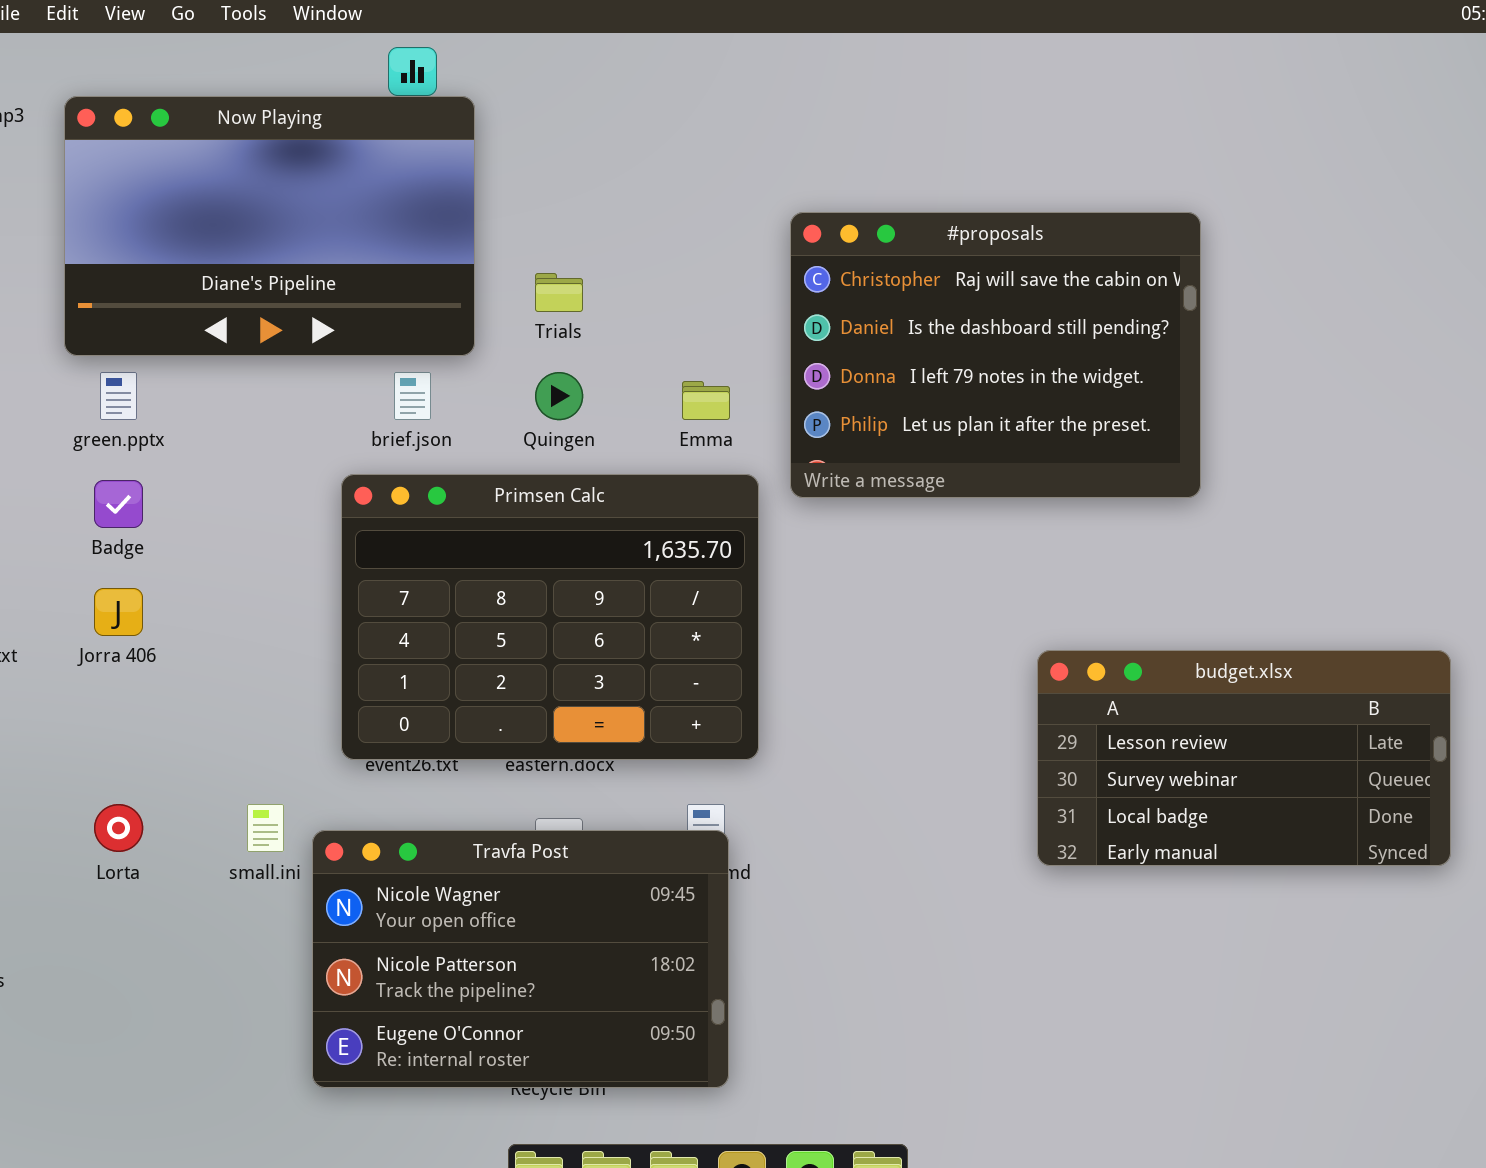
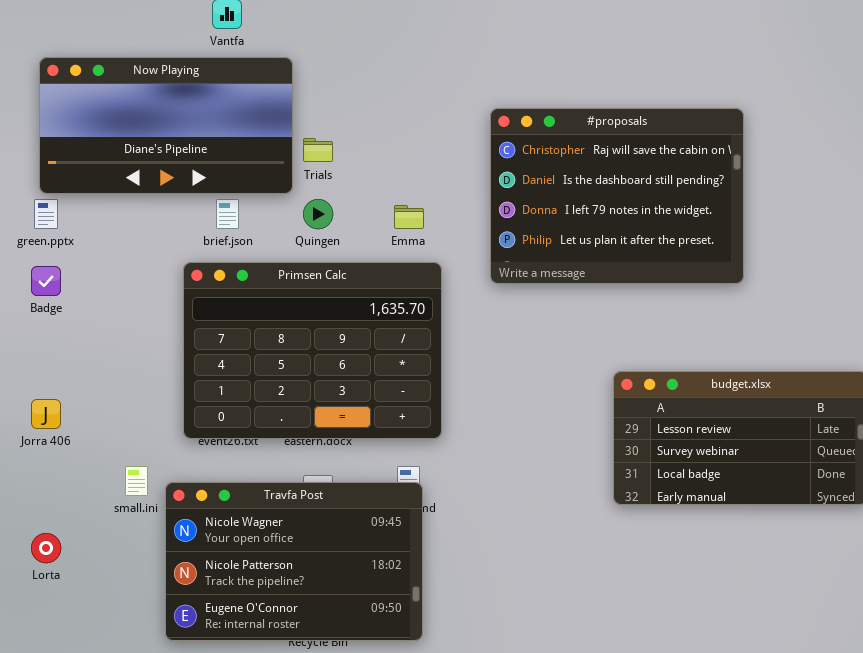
Now Playing: [64,96,475,356] -> [39,57,293,194], moved, resized
#proposals: [790,212,1201,498] -> [490,108,744,284], moved
Jorra 406: [94,588,143,636] -> [31,399,61,429], moved
Lorta: [94,804,143,852] -> [31,533,61,563], moved

